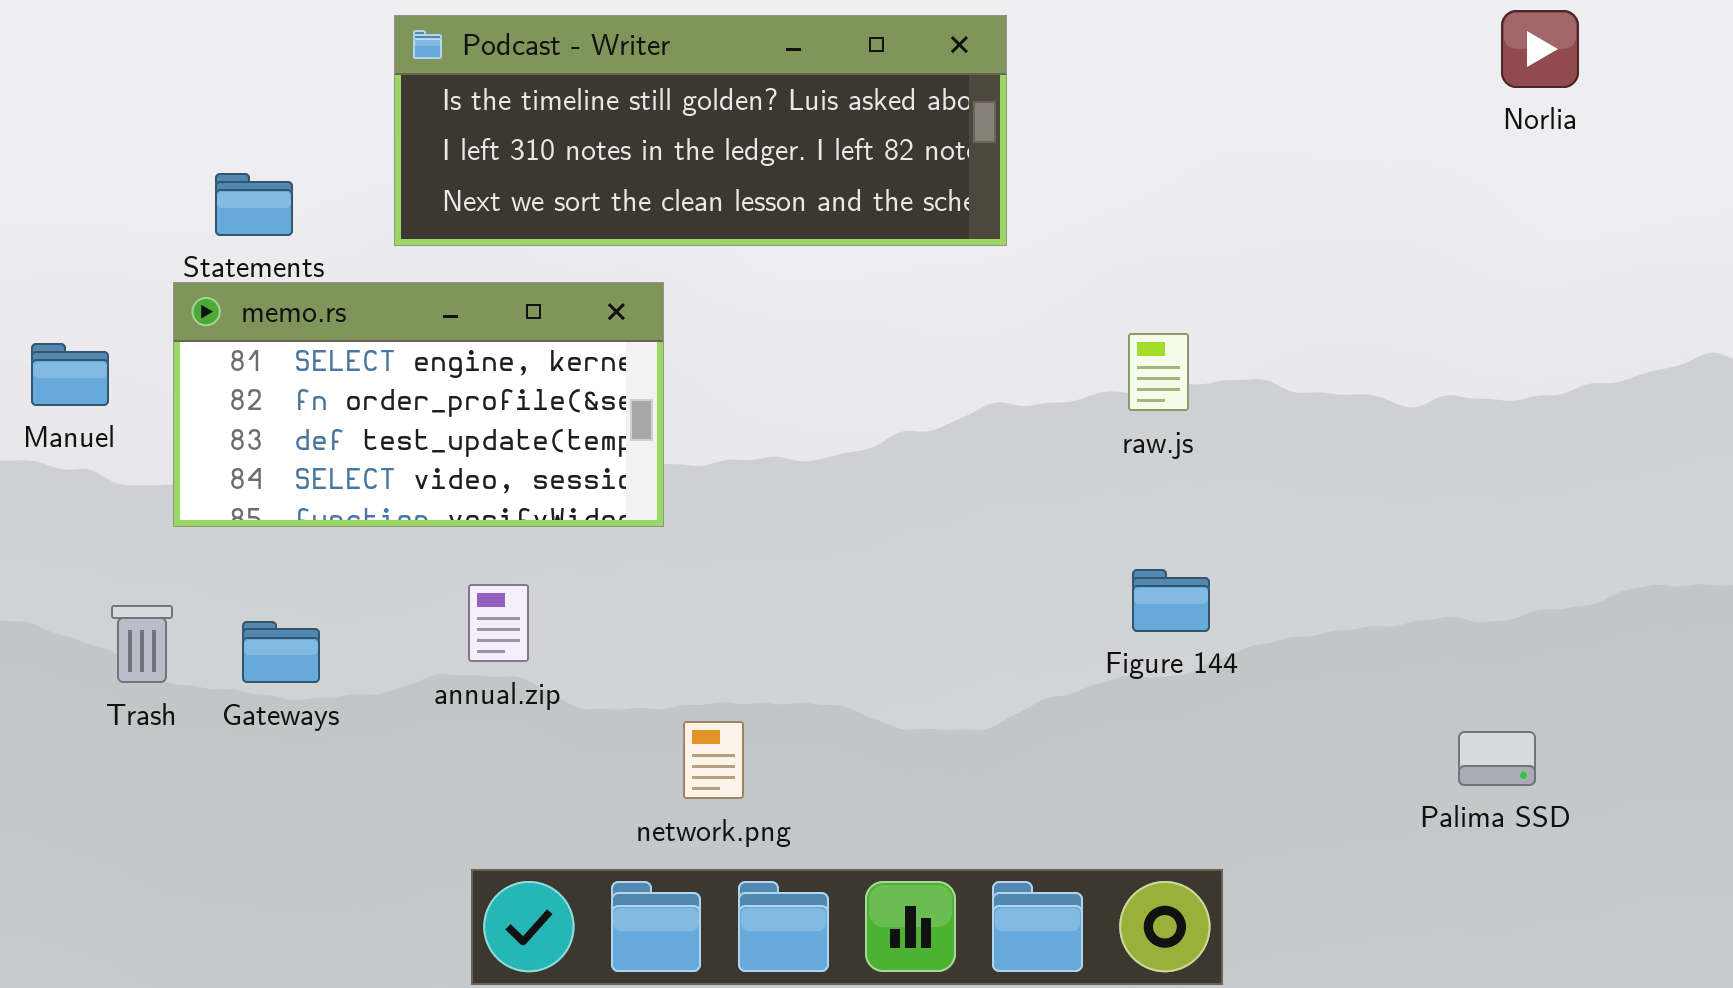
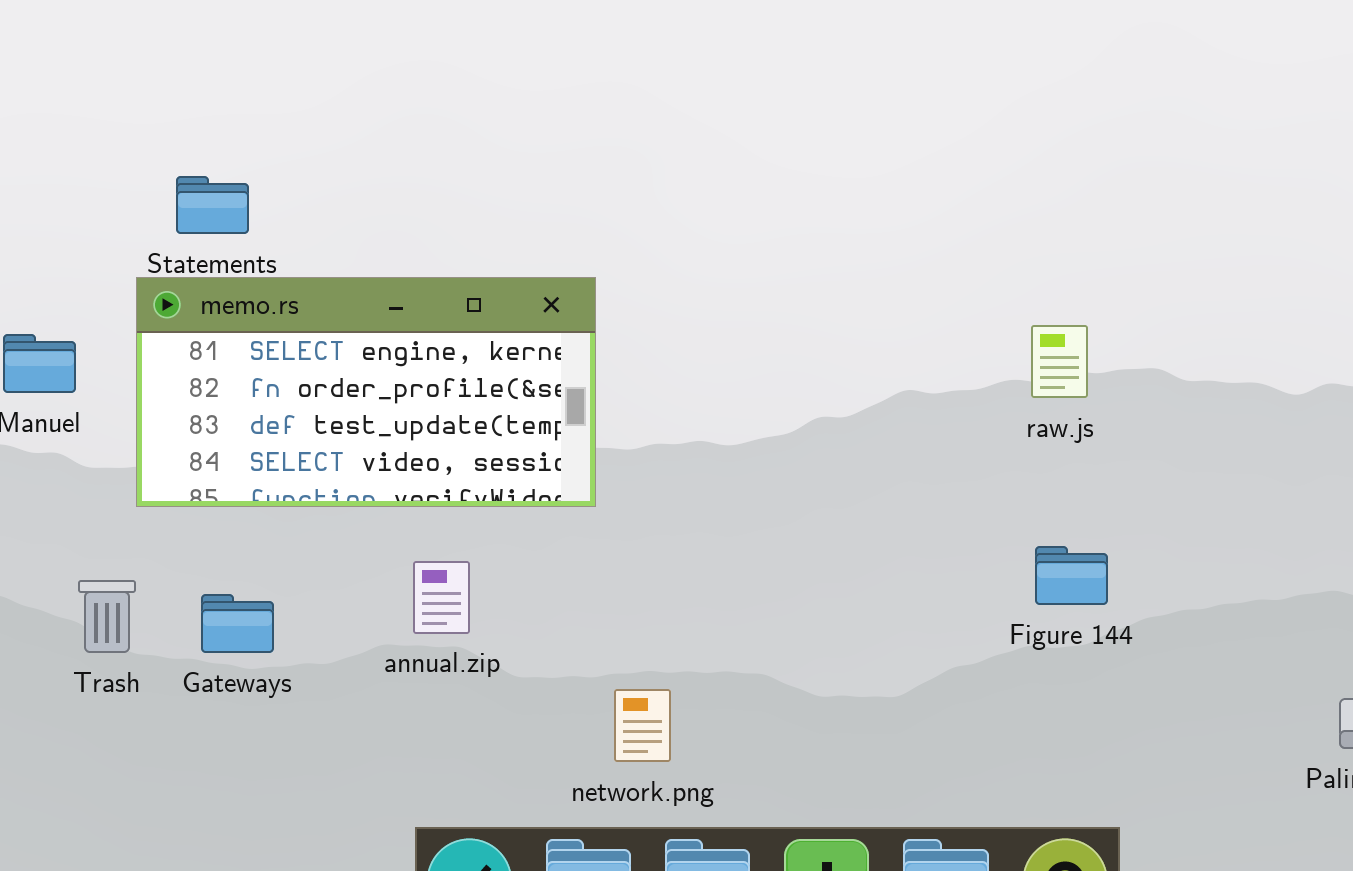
Podcast - Writer: [394,15,1007,246] -> none, closed

